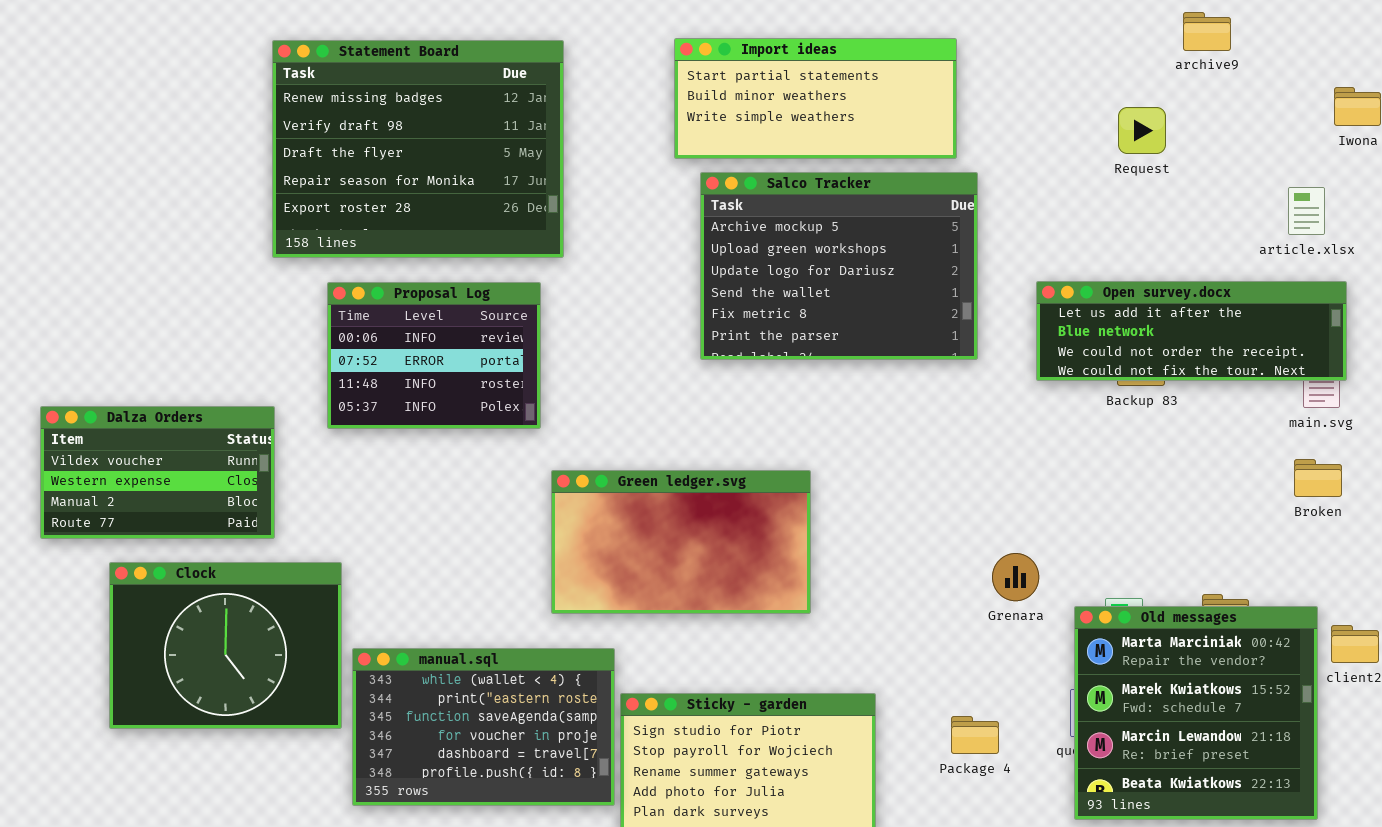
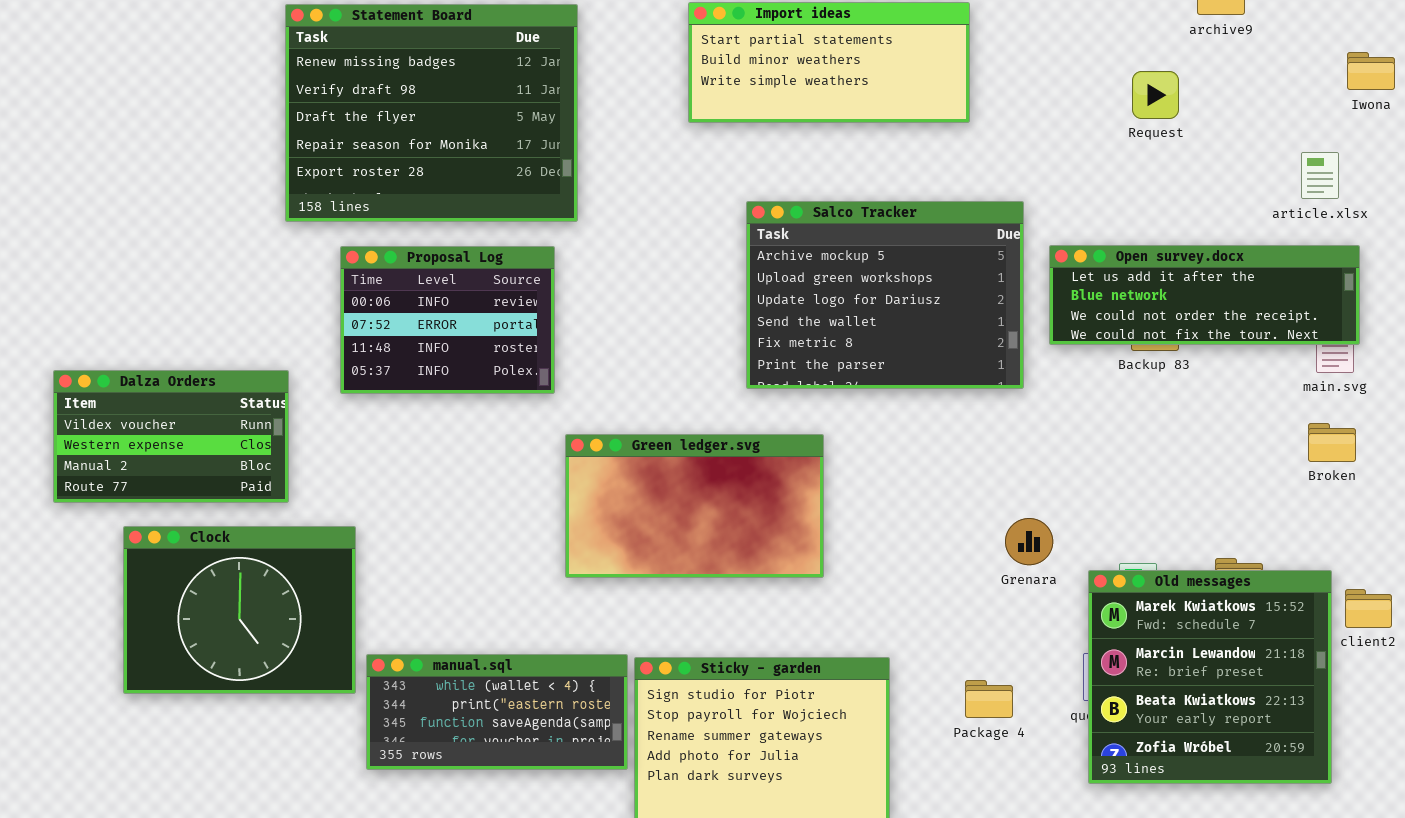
Salco Tracker: [700,172,978,360] -> [746,201,1024,389], moved
Old messages: [1074,606,1318,820] -> [1088,570,1332,784], scrolled down 1 row
manual.sql: [352,648,615,806] -> [366,654,628,770], resized

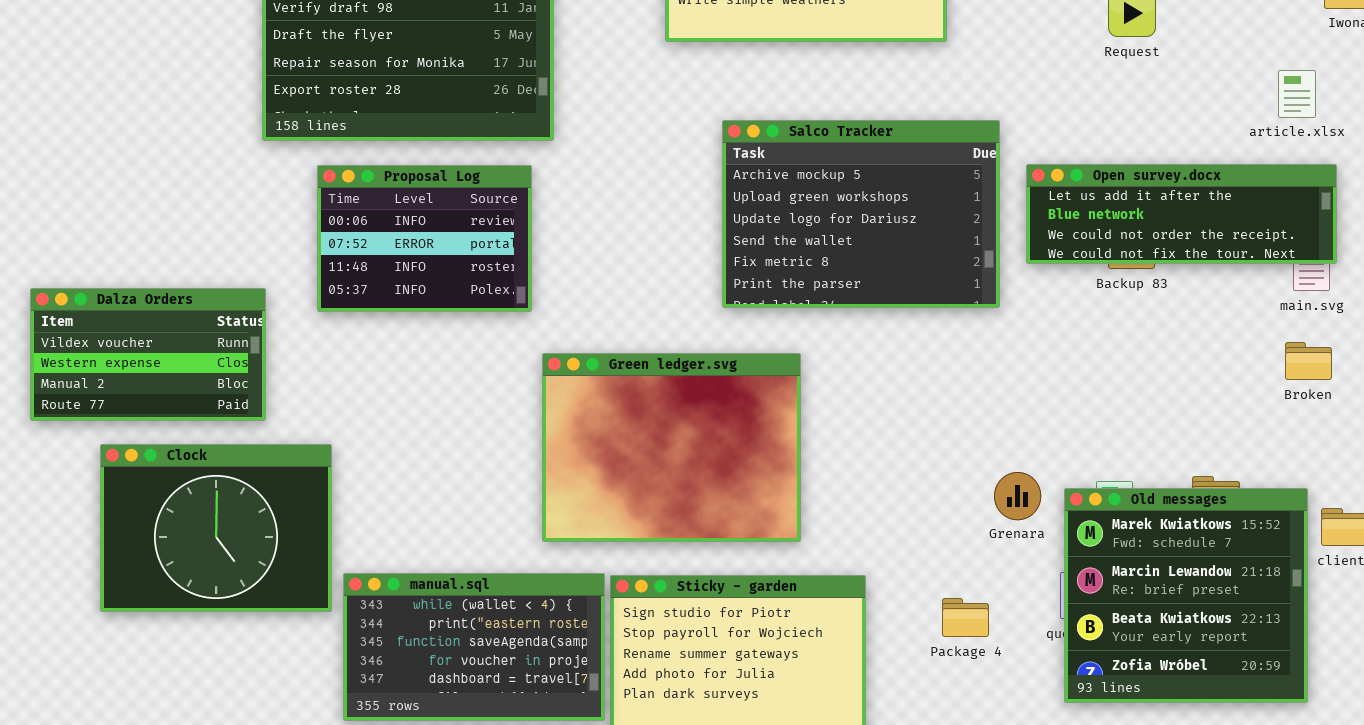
Green ledger.svg: [565,434,824,578] -> [542,353,801,542], resized
Grenara: [1005,518,1053,565] -> [994,472,1041,520], moved
manual.sql: [366,654,628,770] -> [343,573,605,721], resized

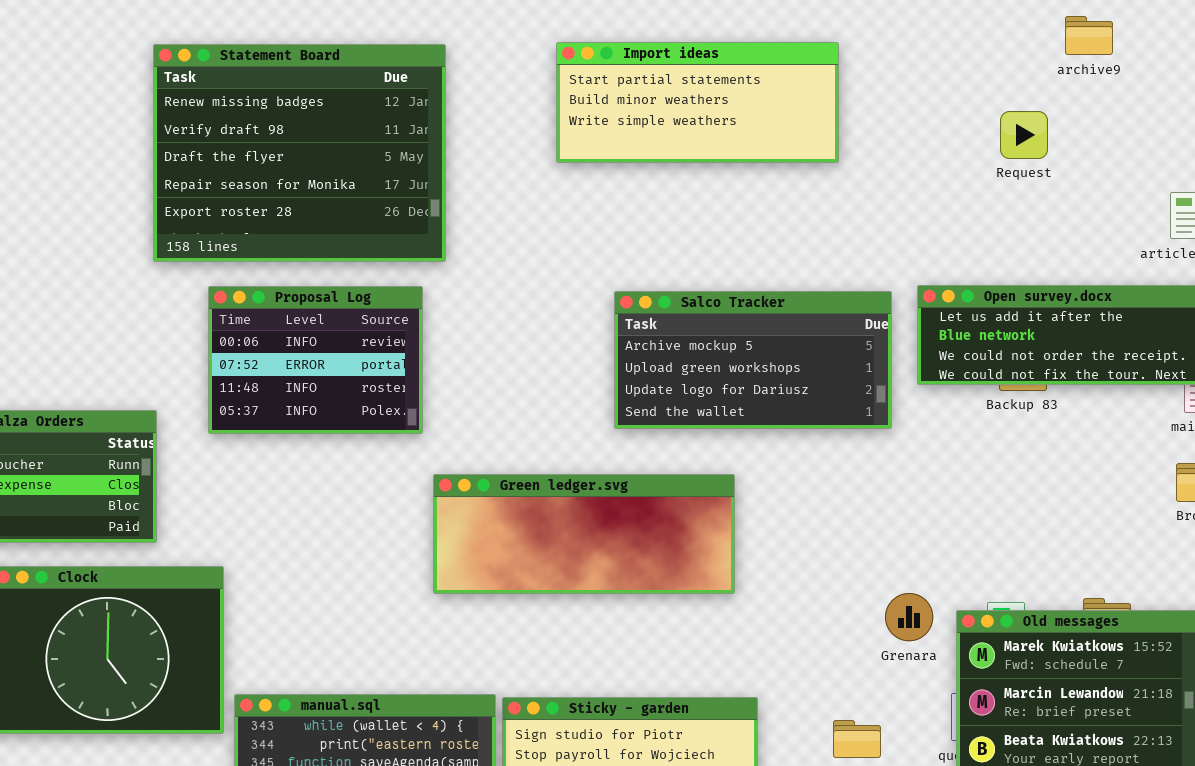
Salco Tracker: [722,120,1000,308] -> [614,291,892,429], resized
Green ledger.svg: [542,353,801,542] -> [433,474,735,594], resized

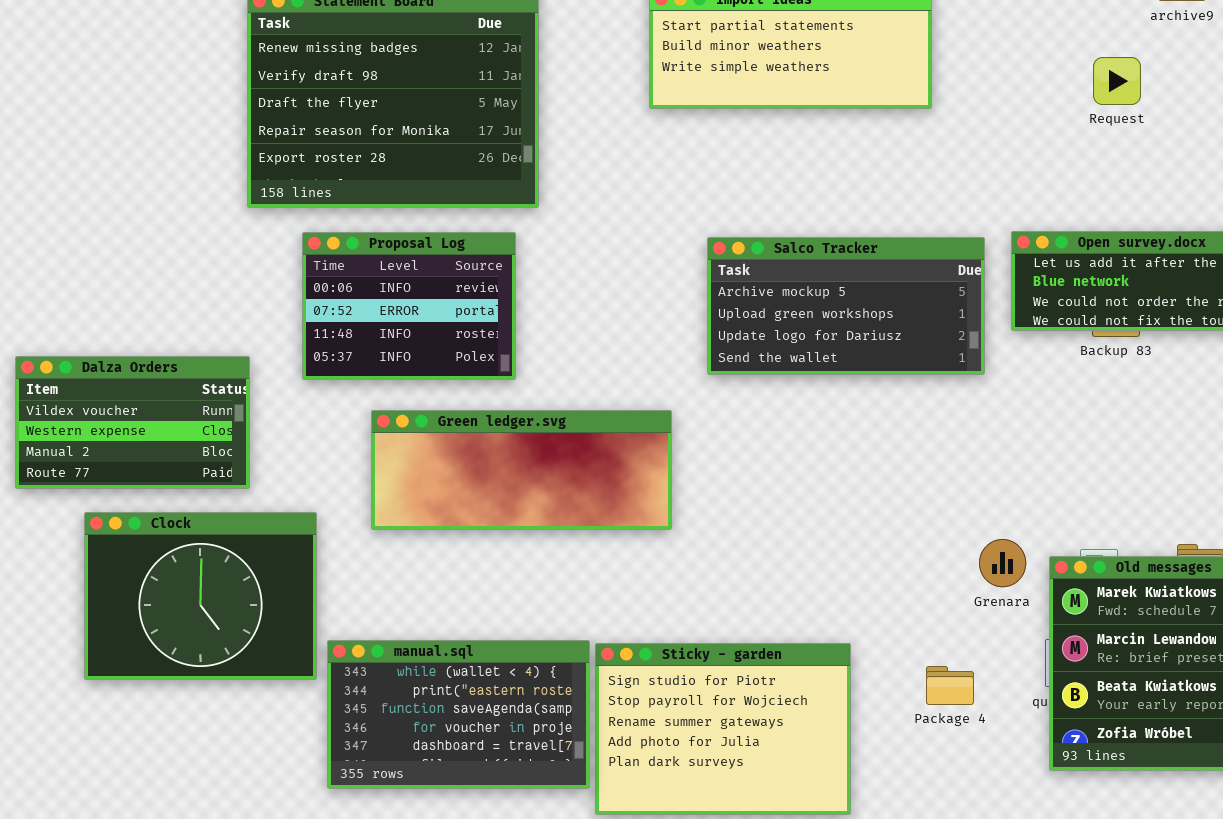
Green ledger.svg: [433,474,735,594] -> [371,410,672,530], moved

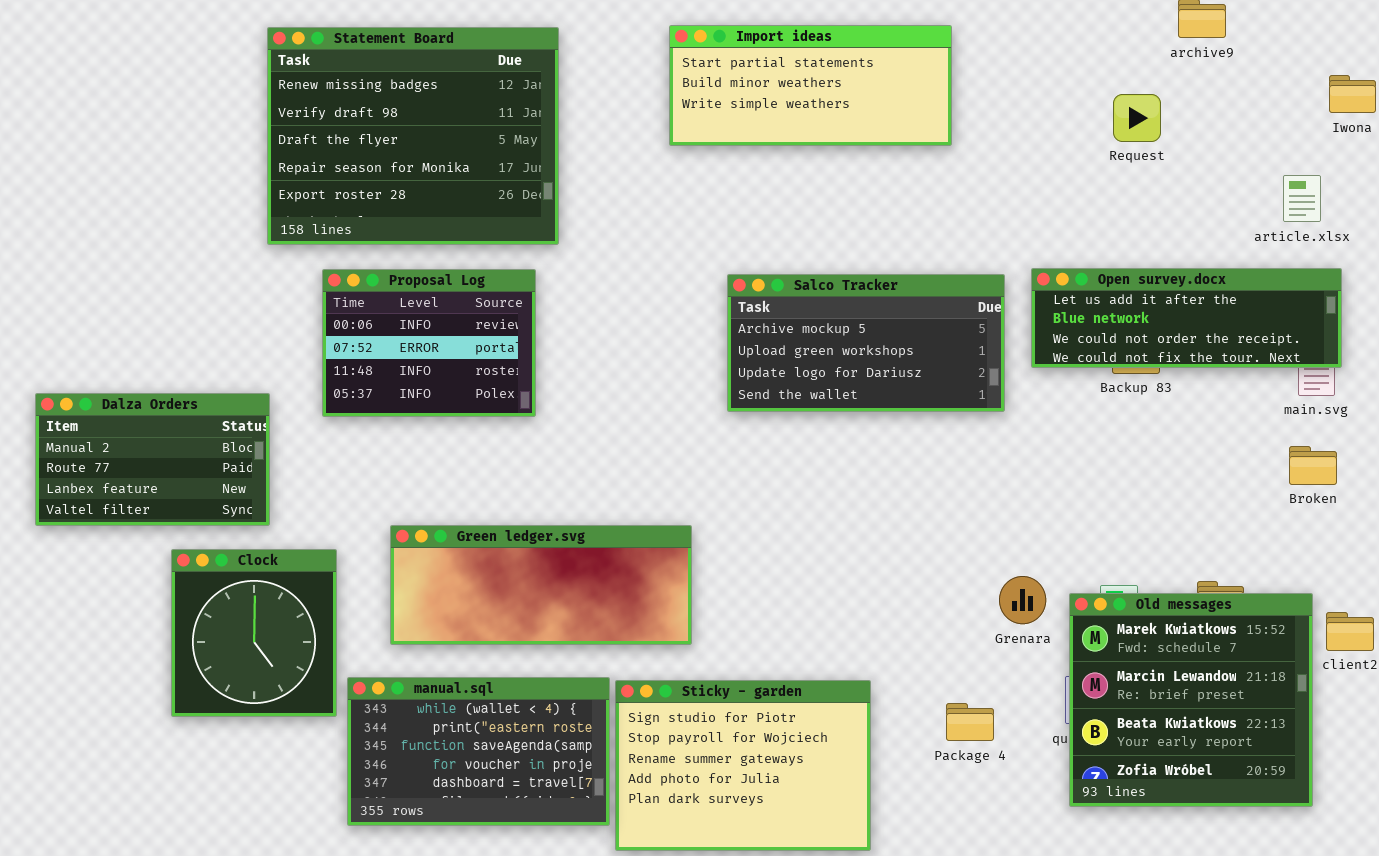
Dalza Orders: [15,356,250,489] -> [35,393,270,526], scrolled down 2 rows
Green ledger.svg: [371,410,672,530] -> [390,525,692,645], moved
Clock: [84,512,317,680] -> [171,549,337,717], resized

